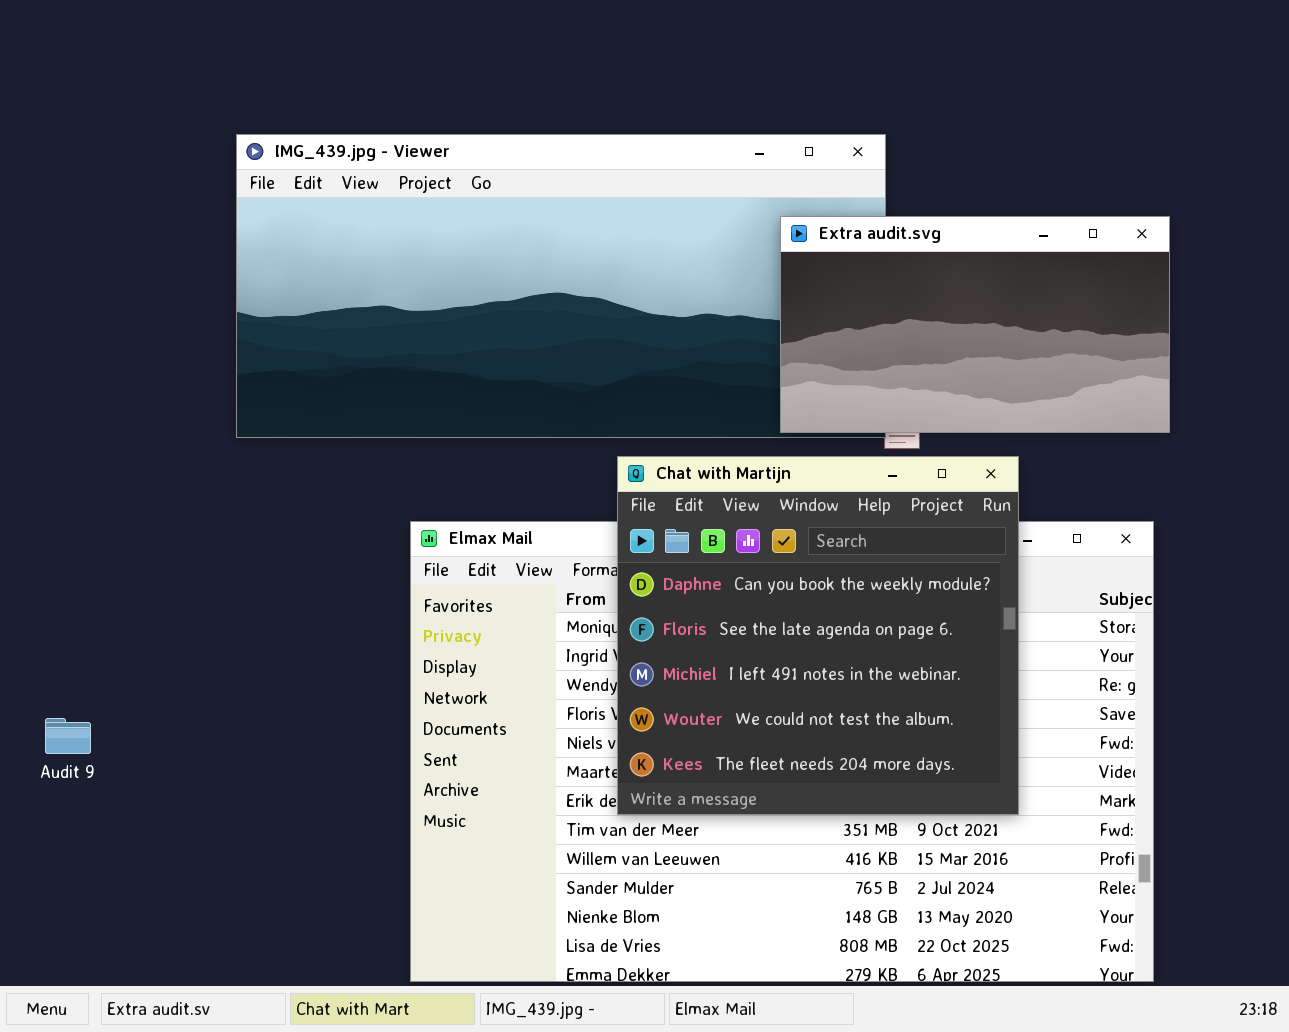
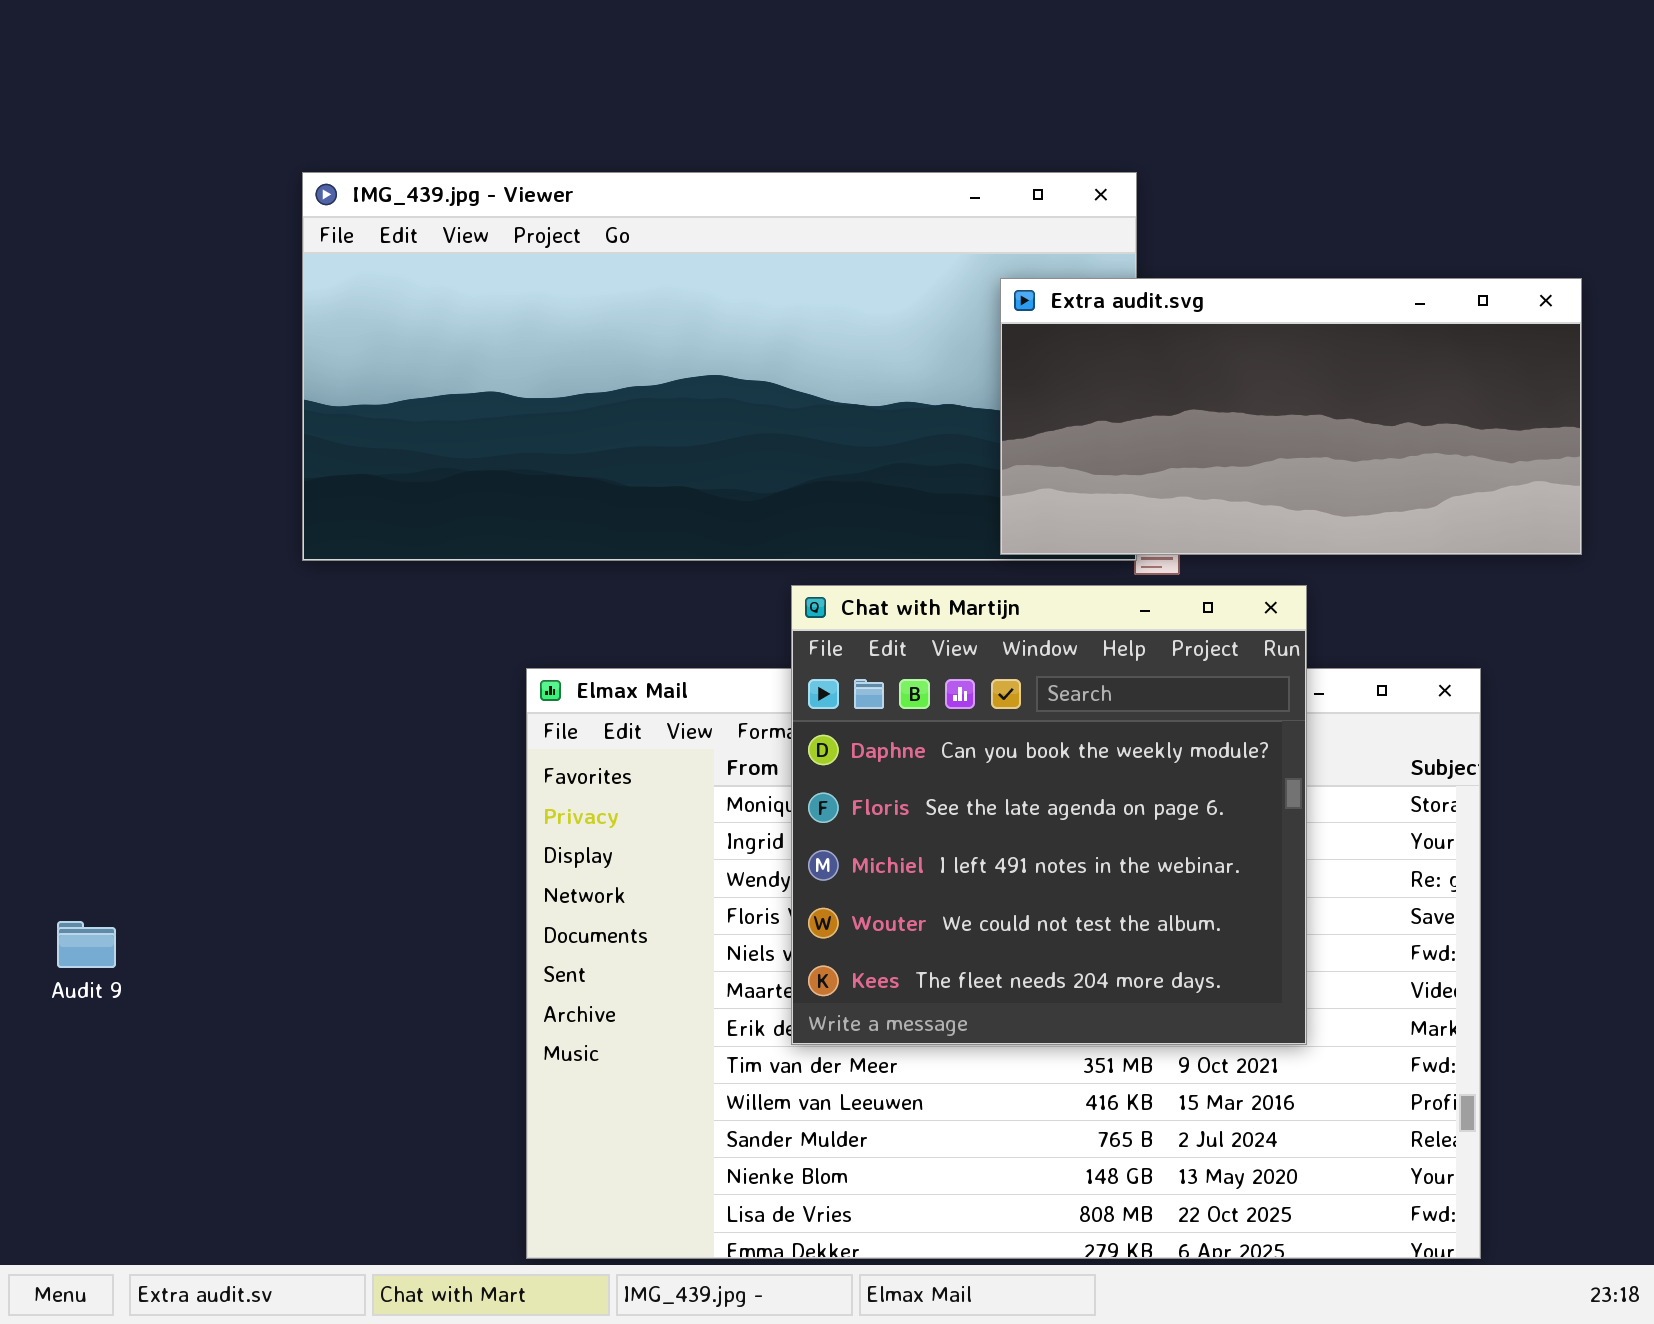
Extra audit.svg: [780,216,1170,433] -> [1000,278,1582,555], resized

